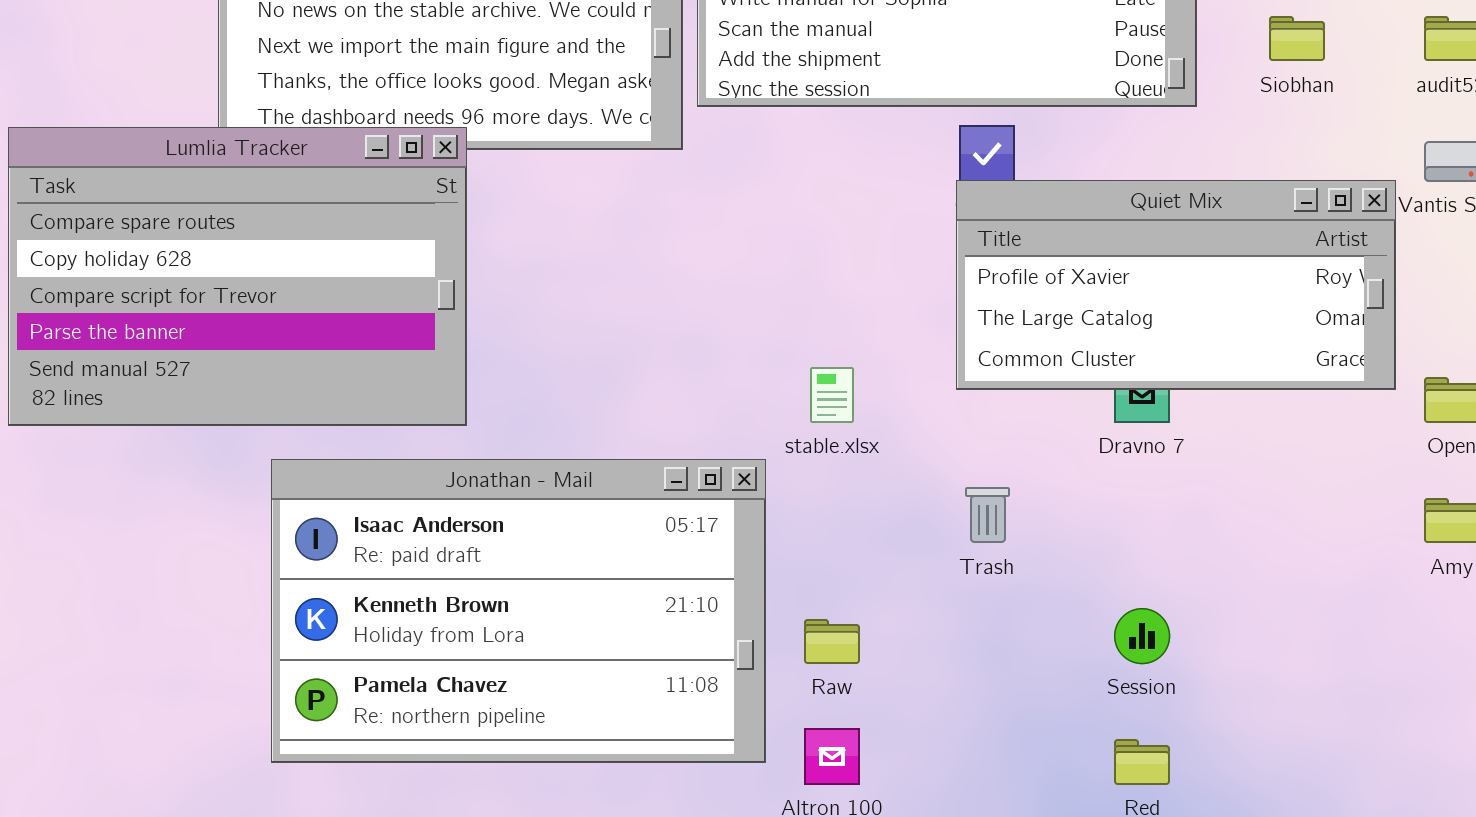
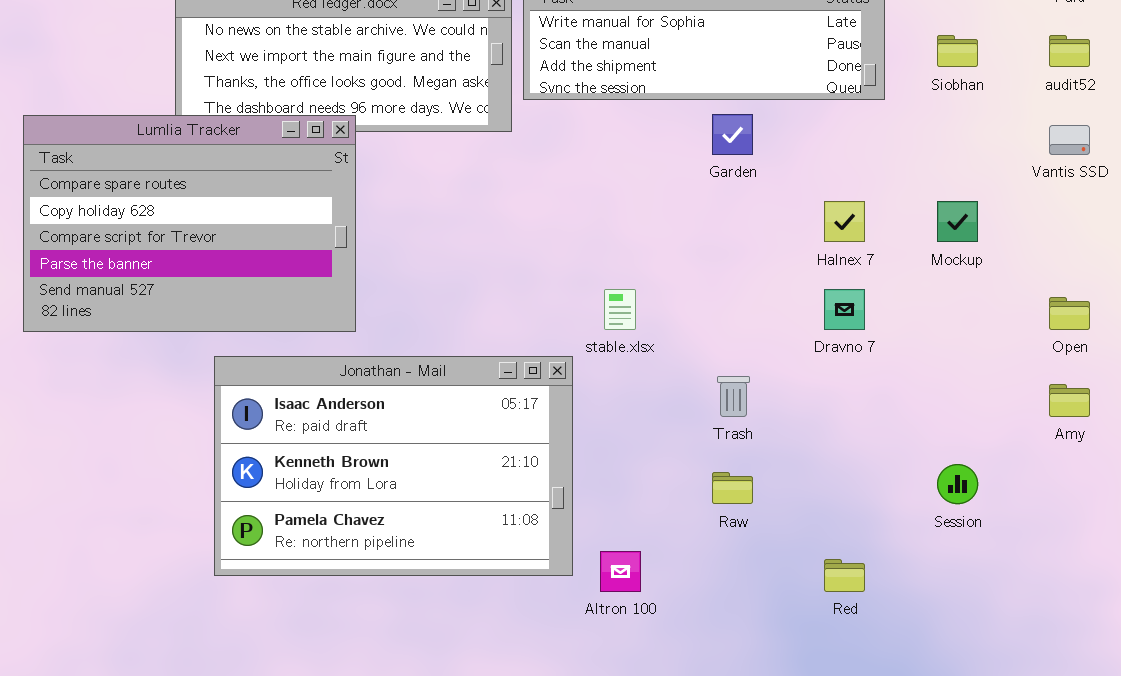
Quiet Mix: [956,180,1396,390] -> none, closed
Session: [1114,608,1170,664] -> [937,464,978,504], moved
Raw: [804,619,860,664] -> [712,472,753,504], moved

